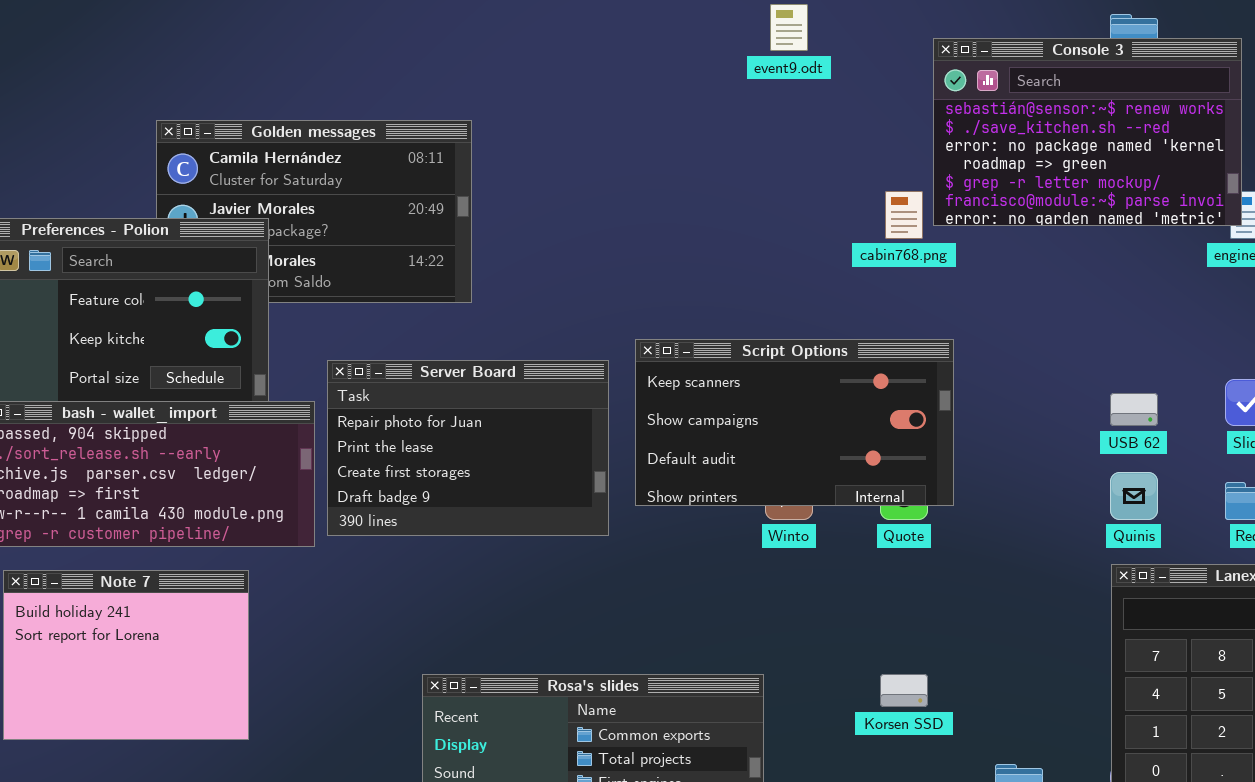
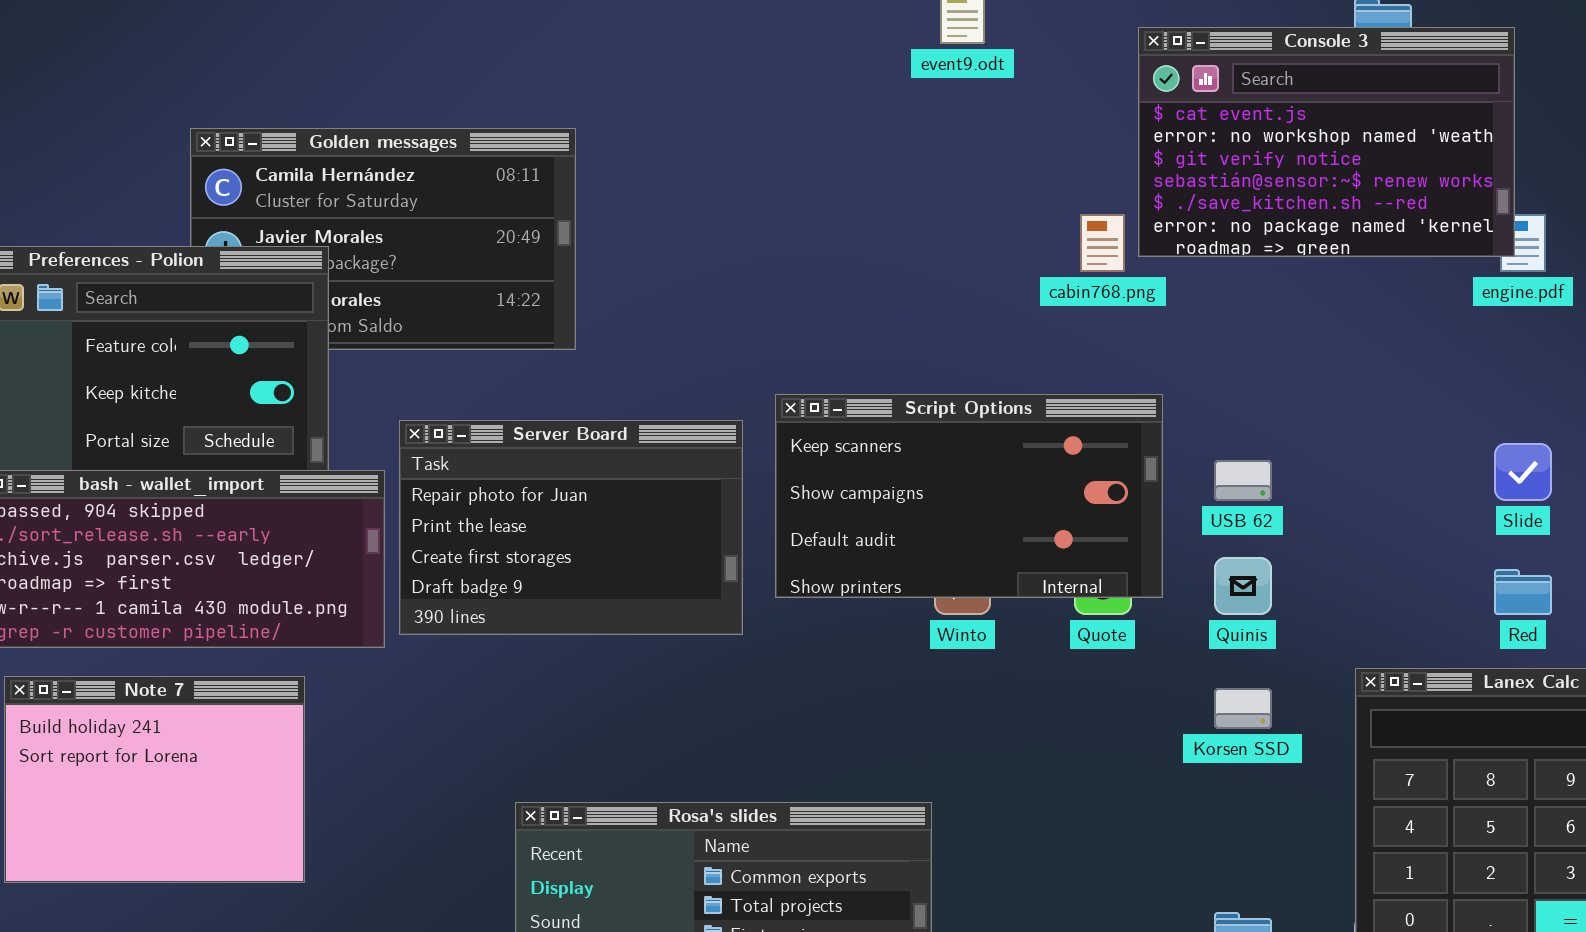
Console 3: [933,38,1242,226] -> [1138,27,1515,257], scrolled up 3 rows
USB 62: [1110,393,1158,426] -> [1214,460,1272,501], moved
Quinis: [1110,472,1158,520] -> [1214,557,1272,615], moved
Korsen SSD: [880,674,928,707] -> [1214,688,1272,729], moved

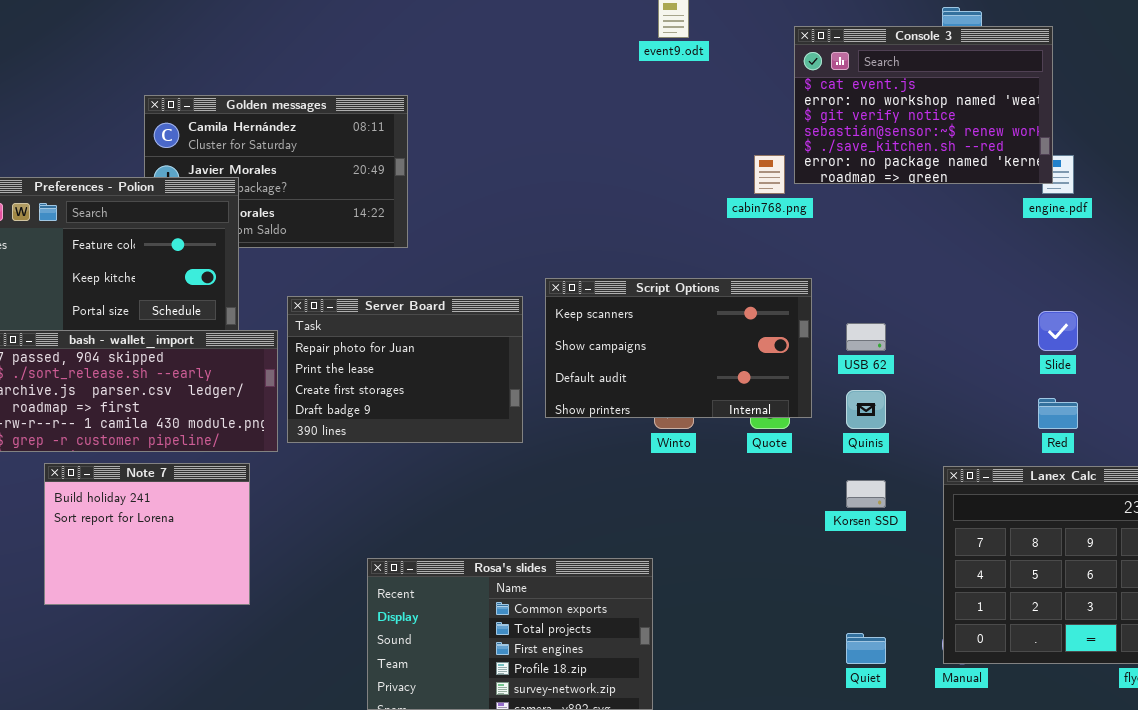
Note 7: [4,676,305,883] -> [44,463,250,605], moved

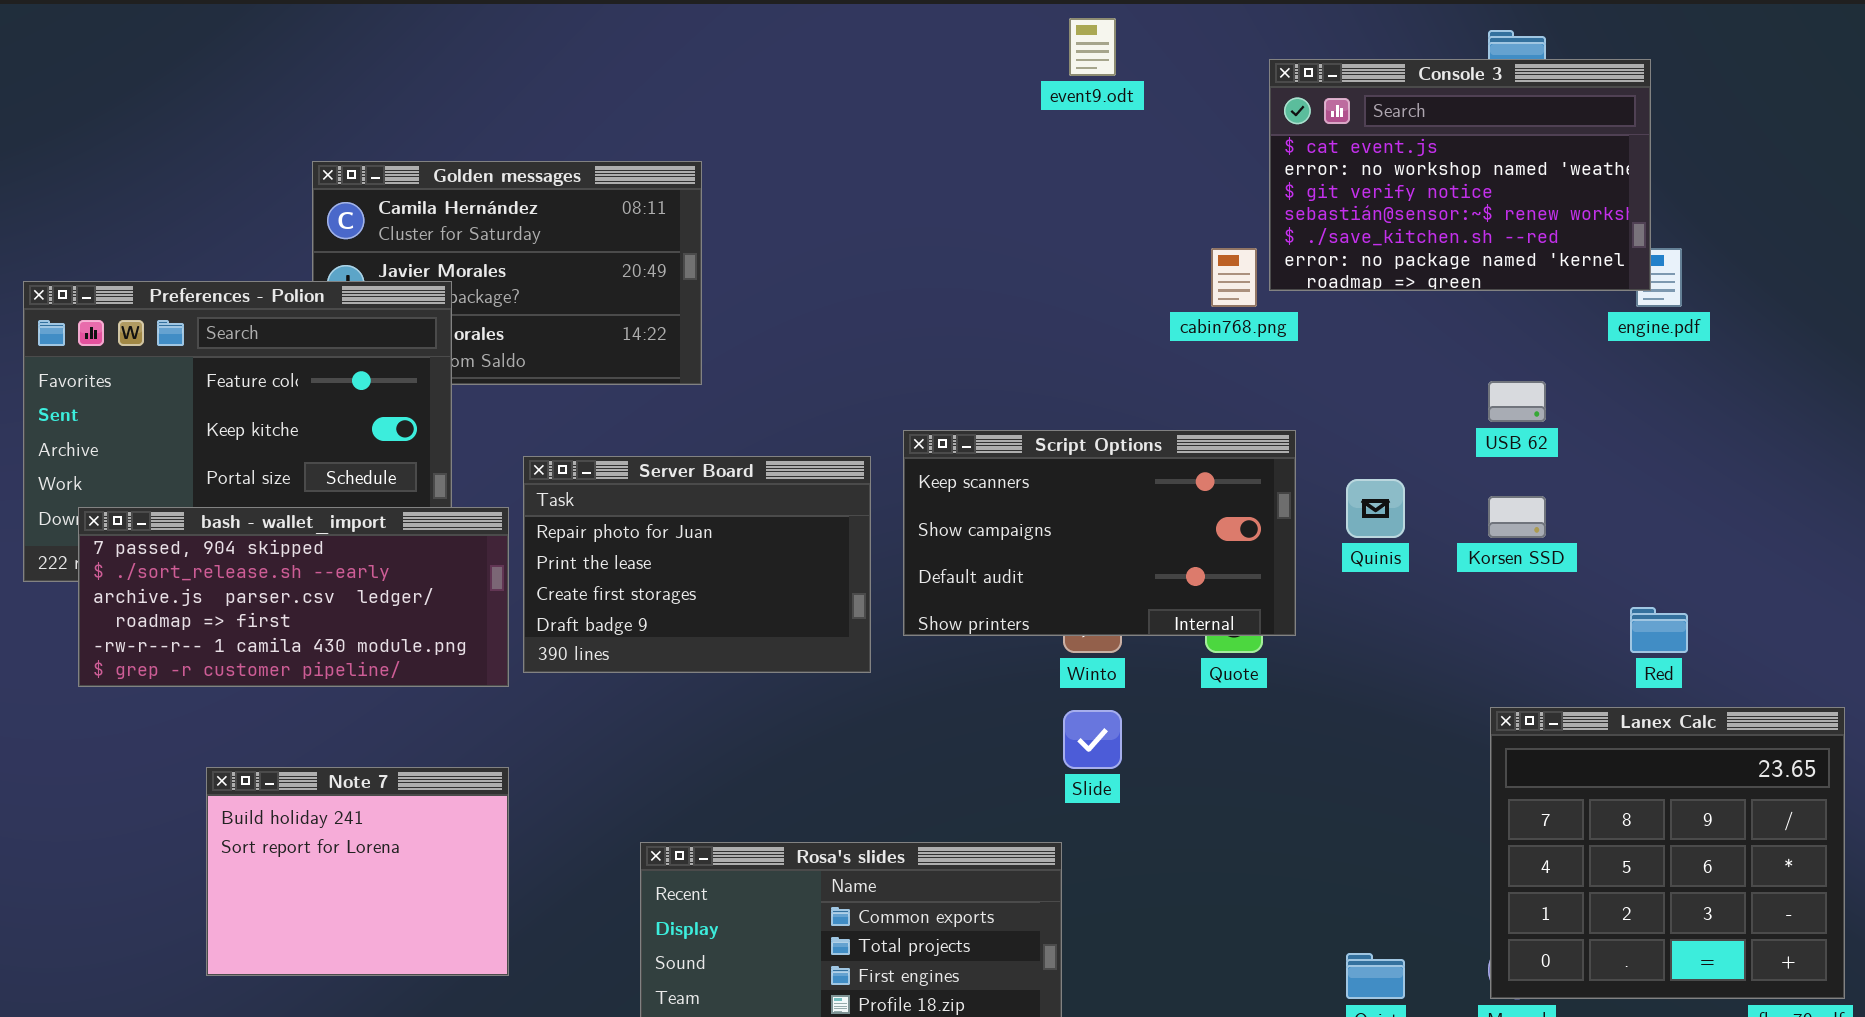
Slide: [1038,311,1078,351] -> [1063,710,1122,769], moved
USB 62: [846,323,886,351] -> [1488,381,1546,422], moved
Quinis: [846,390,886,429] -> [1346,479,1405,538], moved
Note 7: [44,463,250,605] -> [206,767,509,976], moved
Korsen SSD: [846,480,886,508] -> [1488,496,1546,538], moved

